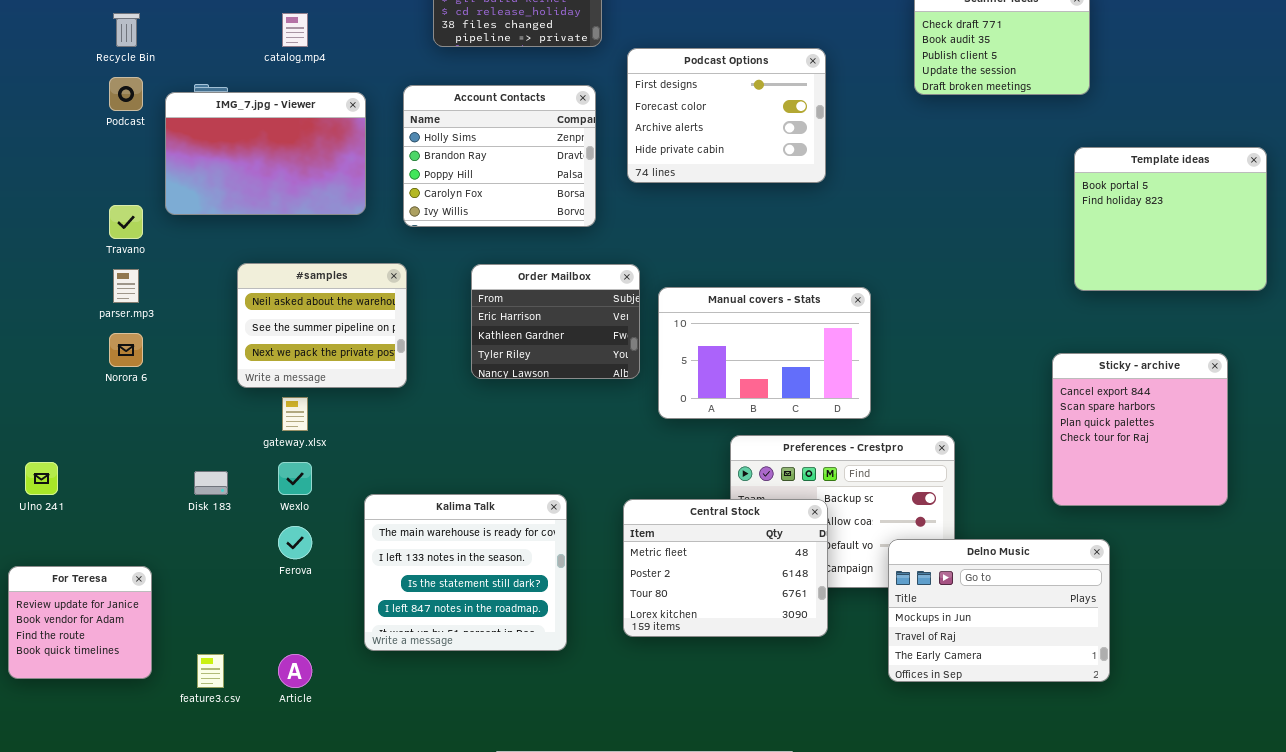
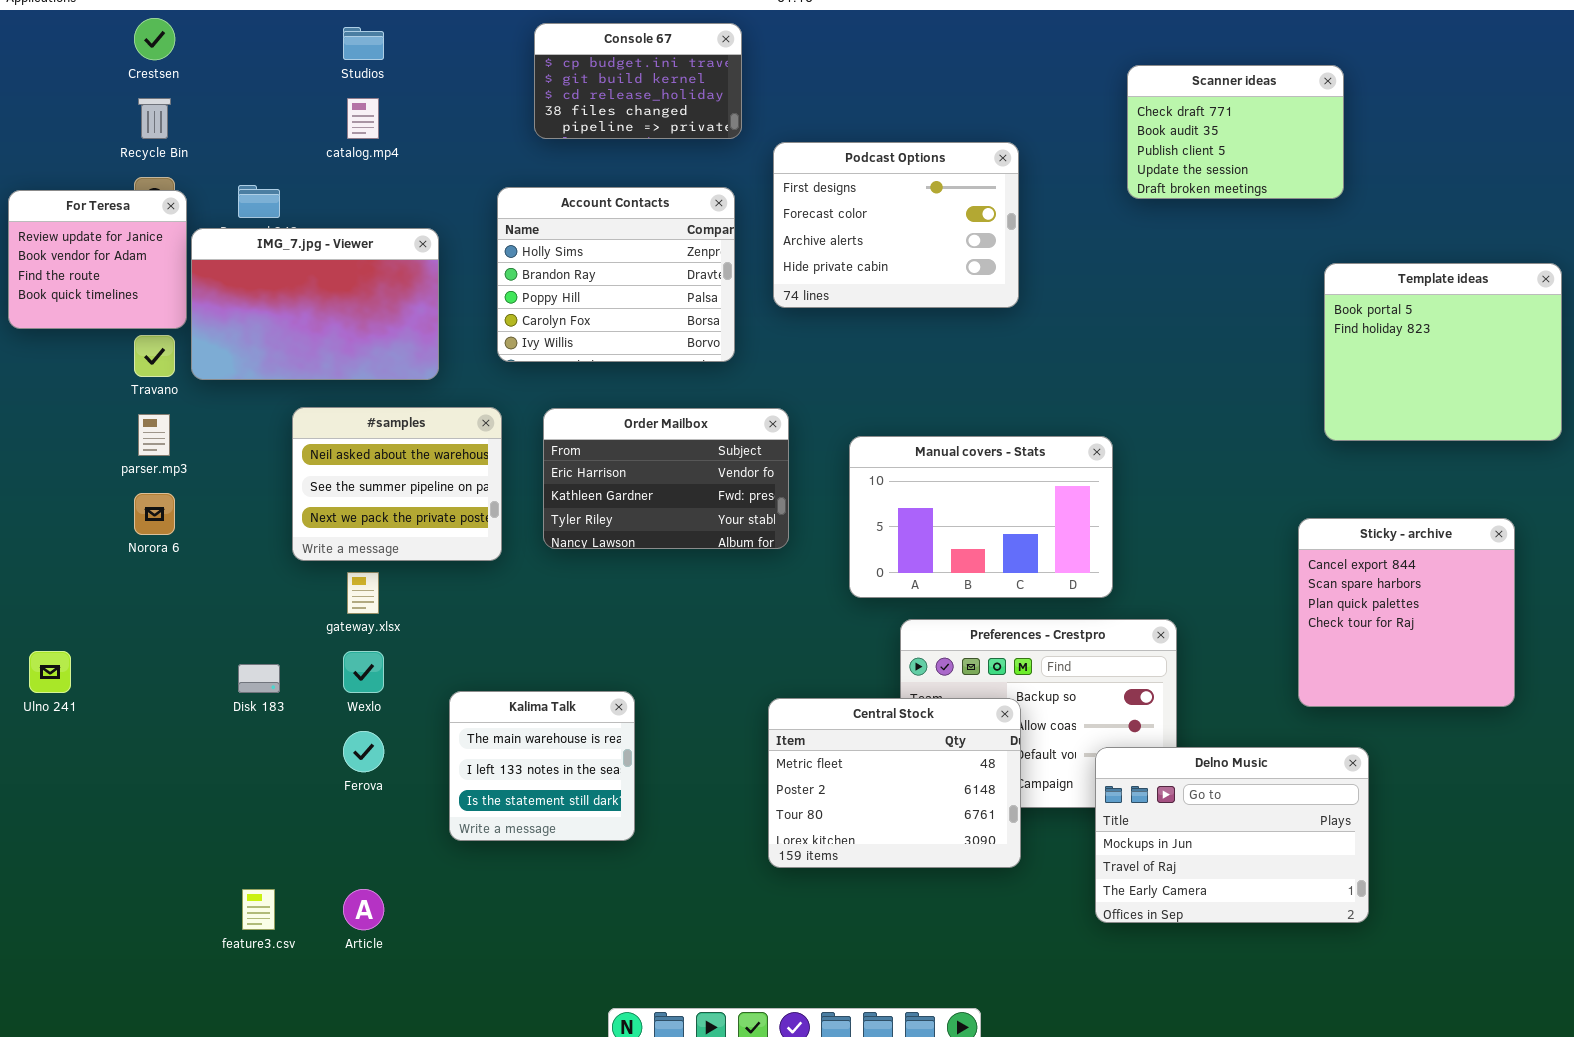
IMG_7.jpg - Viewer: [165,92,366,215] -> [191,228,439,380], moved
Order Mailbox: [471,264,640,379] -> [543,408,789,549], resized
Manual covers - Stats: [658,287,871,419] -> [849,436,1113,598], moved
Kalima Talk: [364,494,567,651] -> [449,691,635,841], resized
For Teresa: [8,566,152,679] -> [8,190,187,329], moved

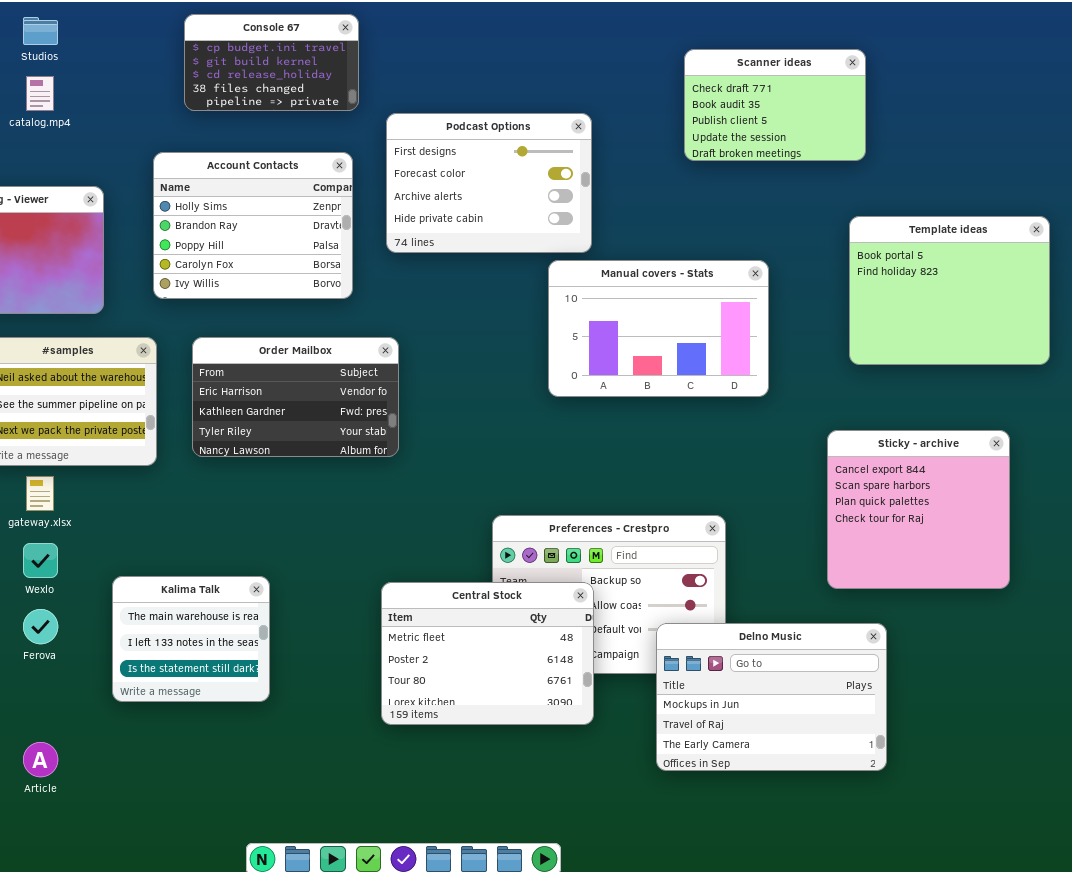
Manual covers - Stats: [849,436,1113,598] -> [548,260,769,397], moved

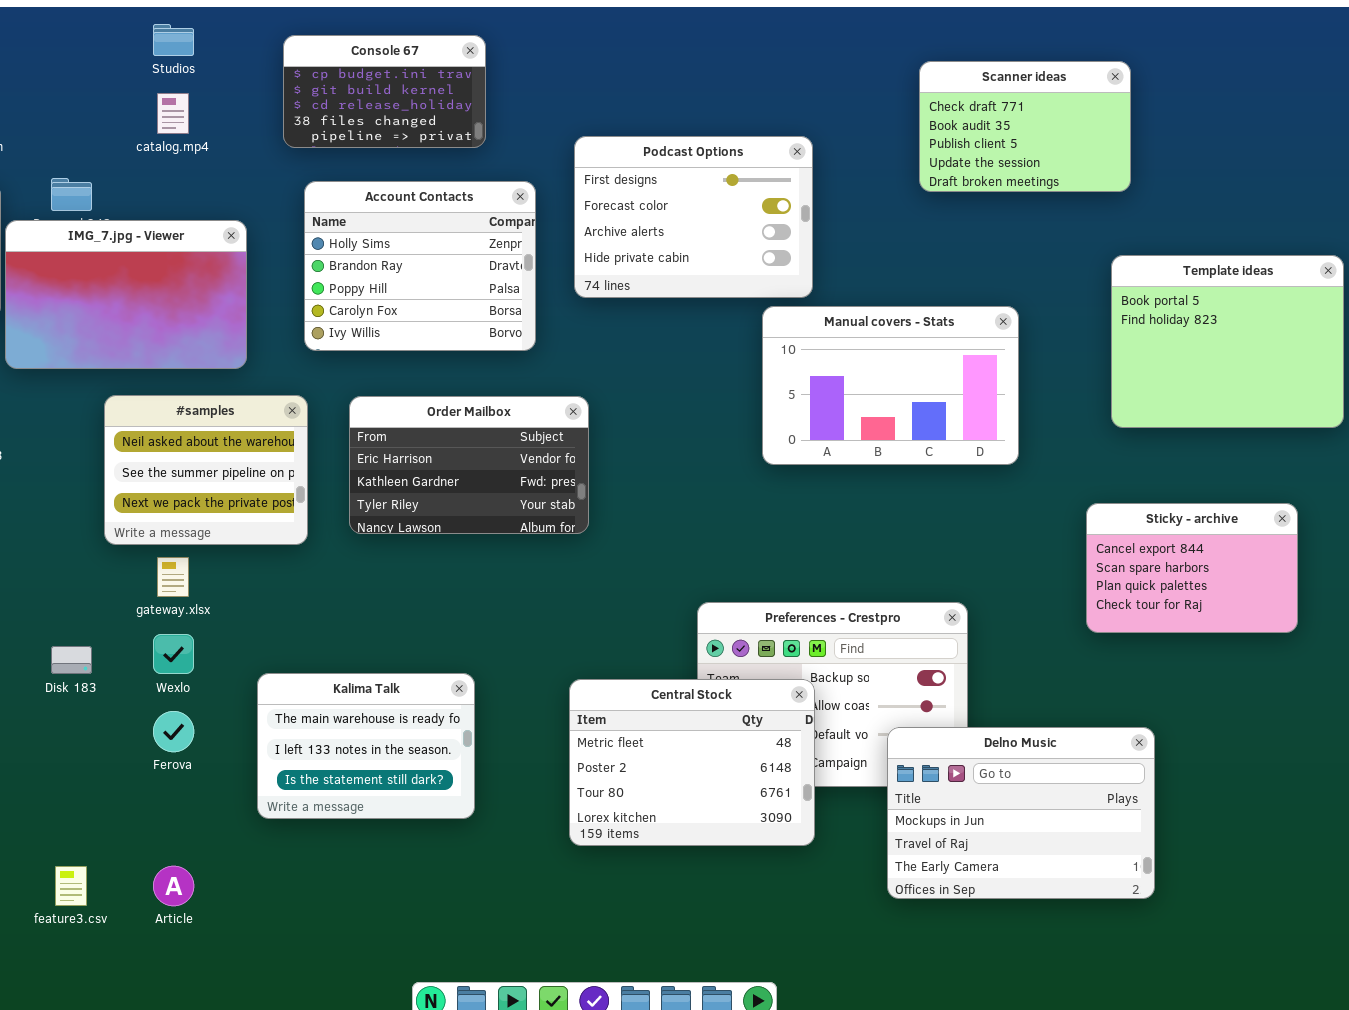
Console 67: [184,14,359,111] -> [283,35,486,148], moved
Sticky - archive: [827,430,1010,589] -> [1086,503,1298,633], resized
Kalima Talk: [112,576,270,702] -> [257,673,475,819], resized

